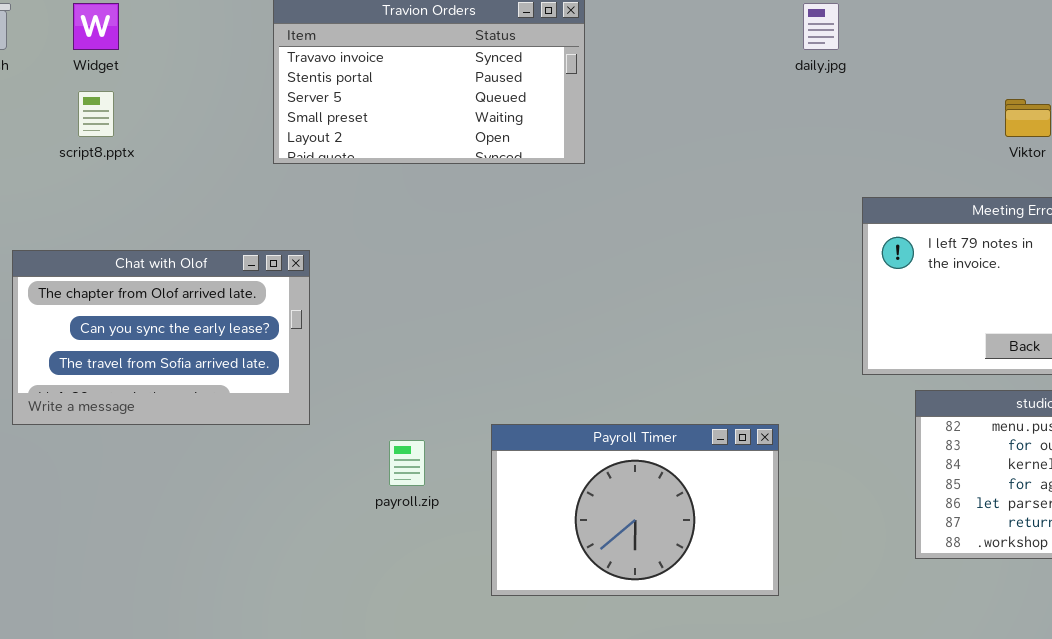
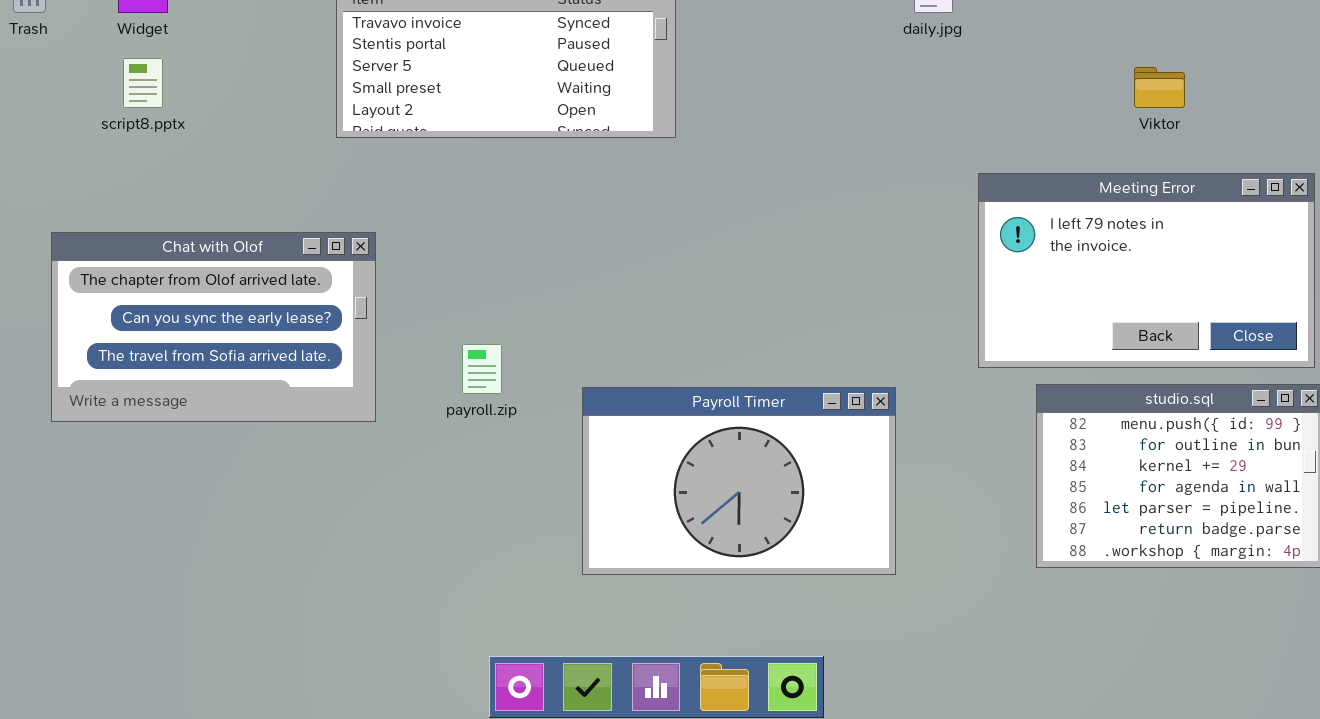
Payroll Timer: [491,424,779,596] -> [582,387,896,575], moved
payroll.zip: [389,440,425,486] -> [462,344,502,394], moved

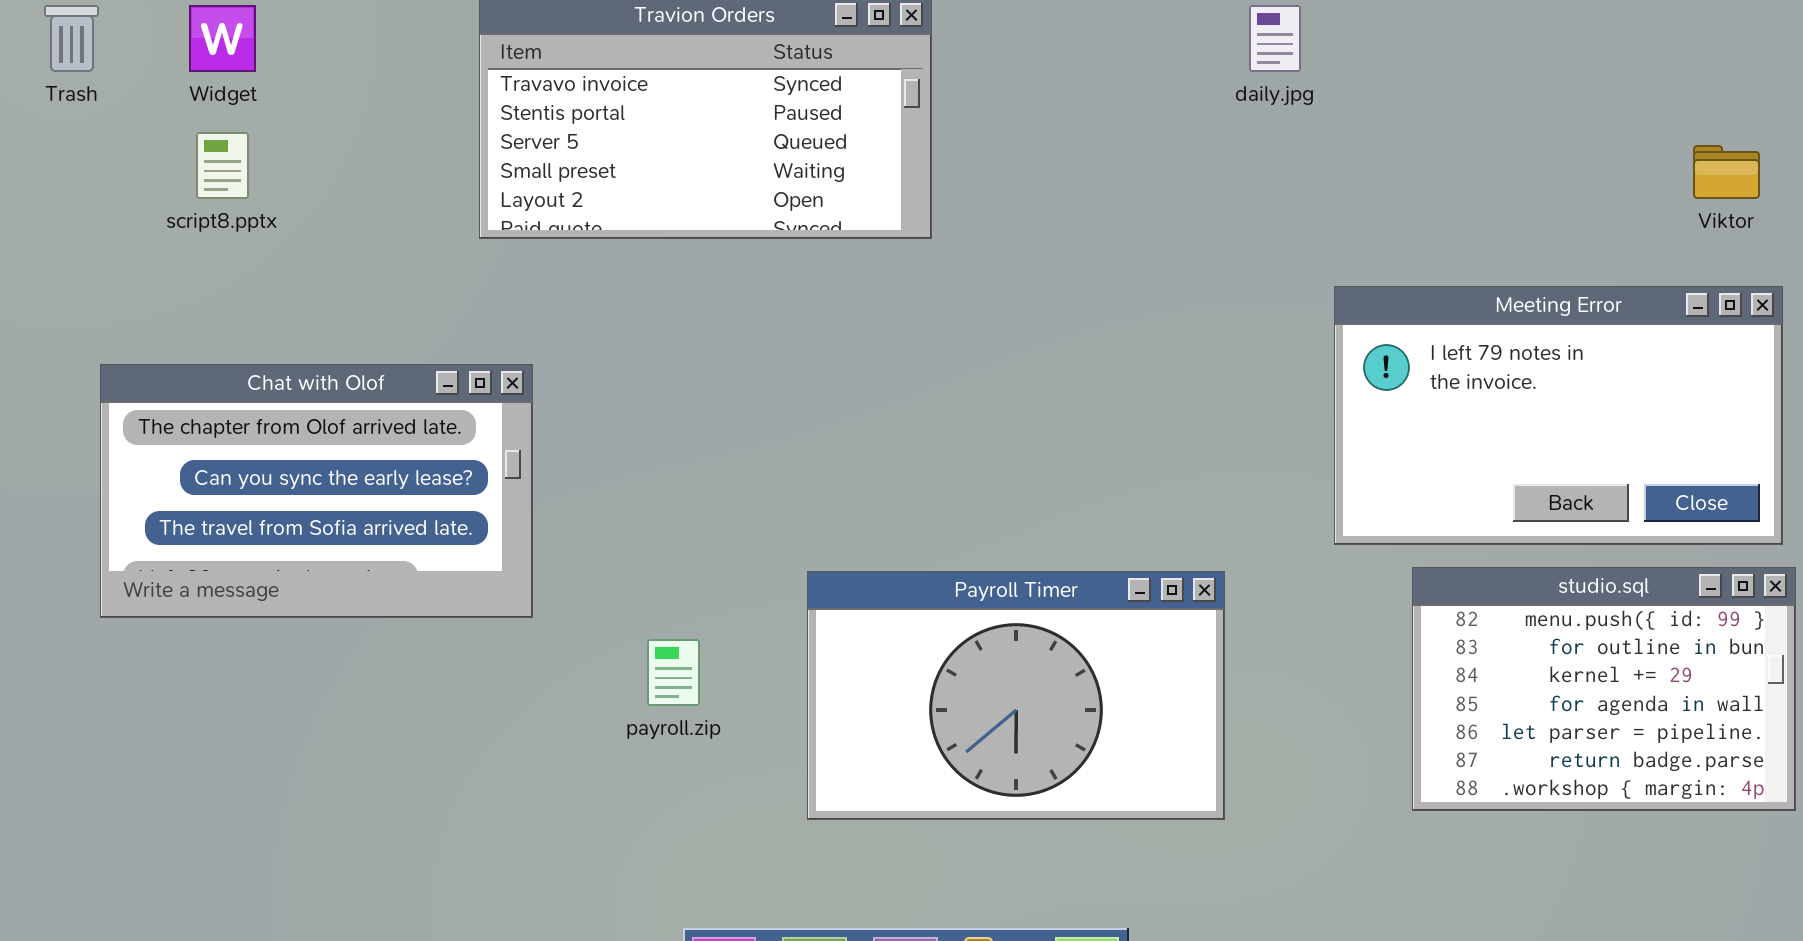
Viktor: [1134,67,1185,108] -> [1693,145,1760,199], moved
payroll.zip: [462,344,502,394] -> [647,639,700,706], moved

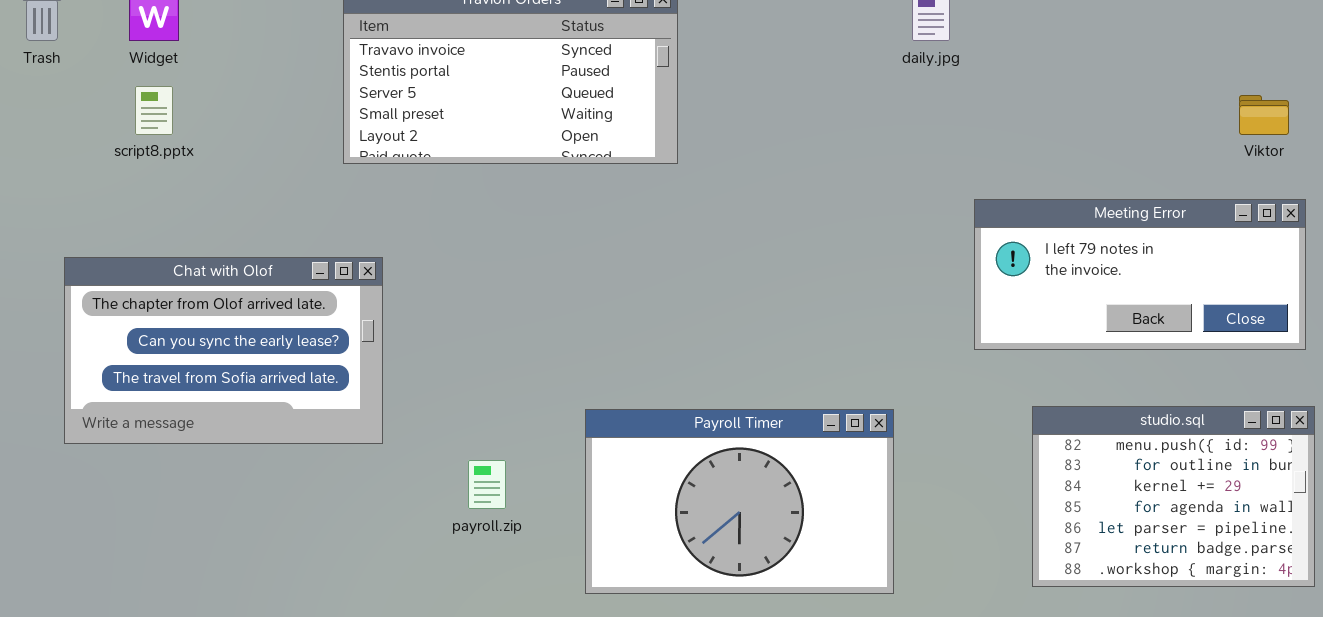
Meeting Error: [1334,286,1783,545] -> [974,199,1306,350], resized

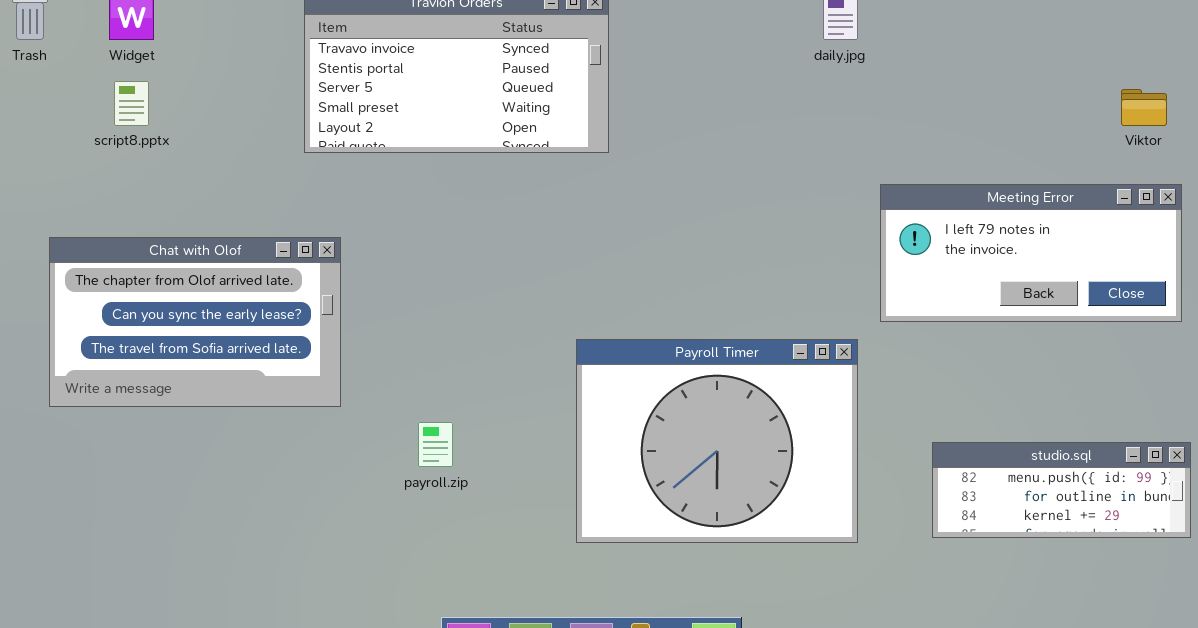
studio.sql: [1032,406,1315,587] -> [932,442,1191,538], resized
Payroll Timer: [585,409,894,594] -> [576,339,858,543], moved, resized

